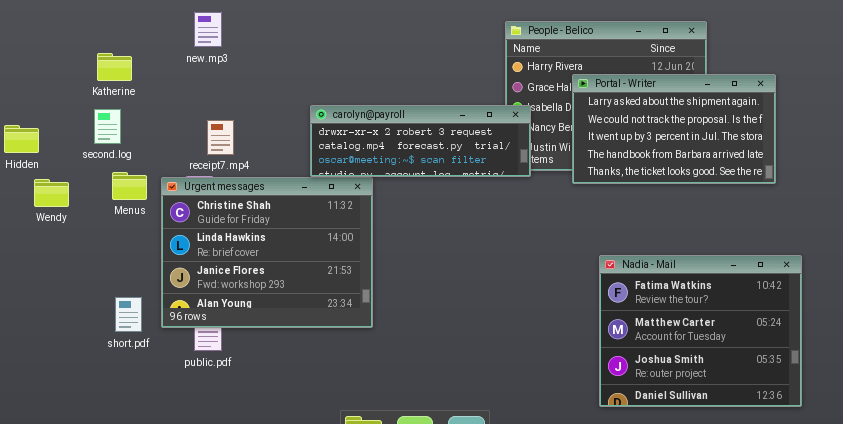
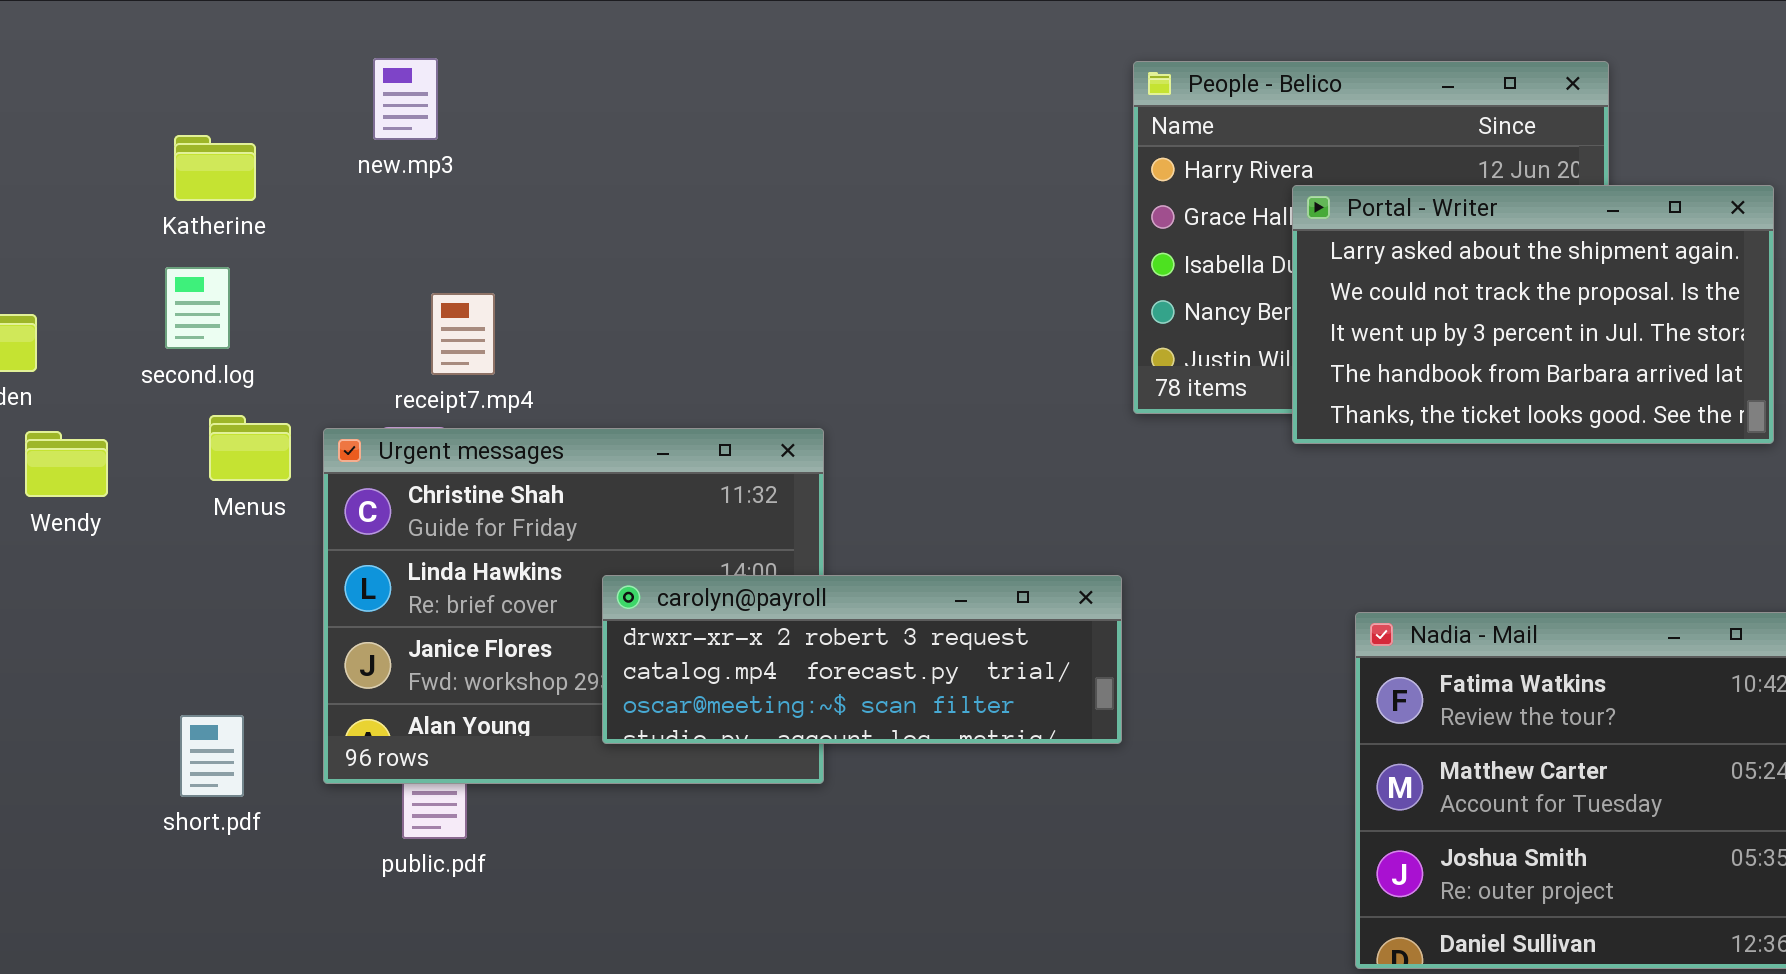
new.mp3: [194,12,222,47] -> [373,58,438,140], moved
carolyn@payroll: [310,105,531,177] -> [602,575,1122,744], moved
short.pdf: [115,297,142,332] -> [180,715,244,797], moved

